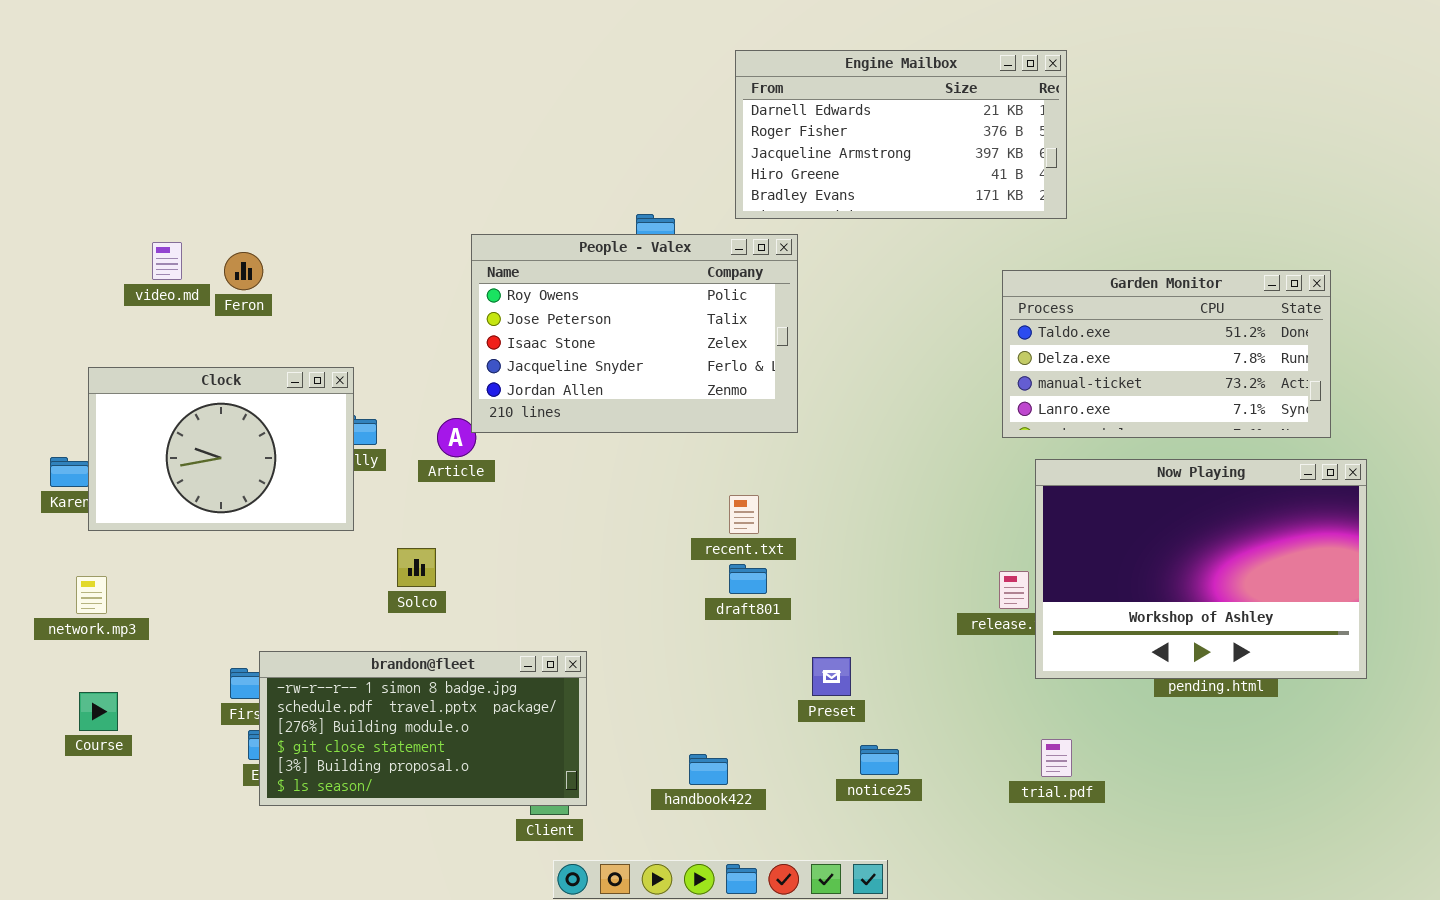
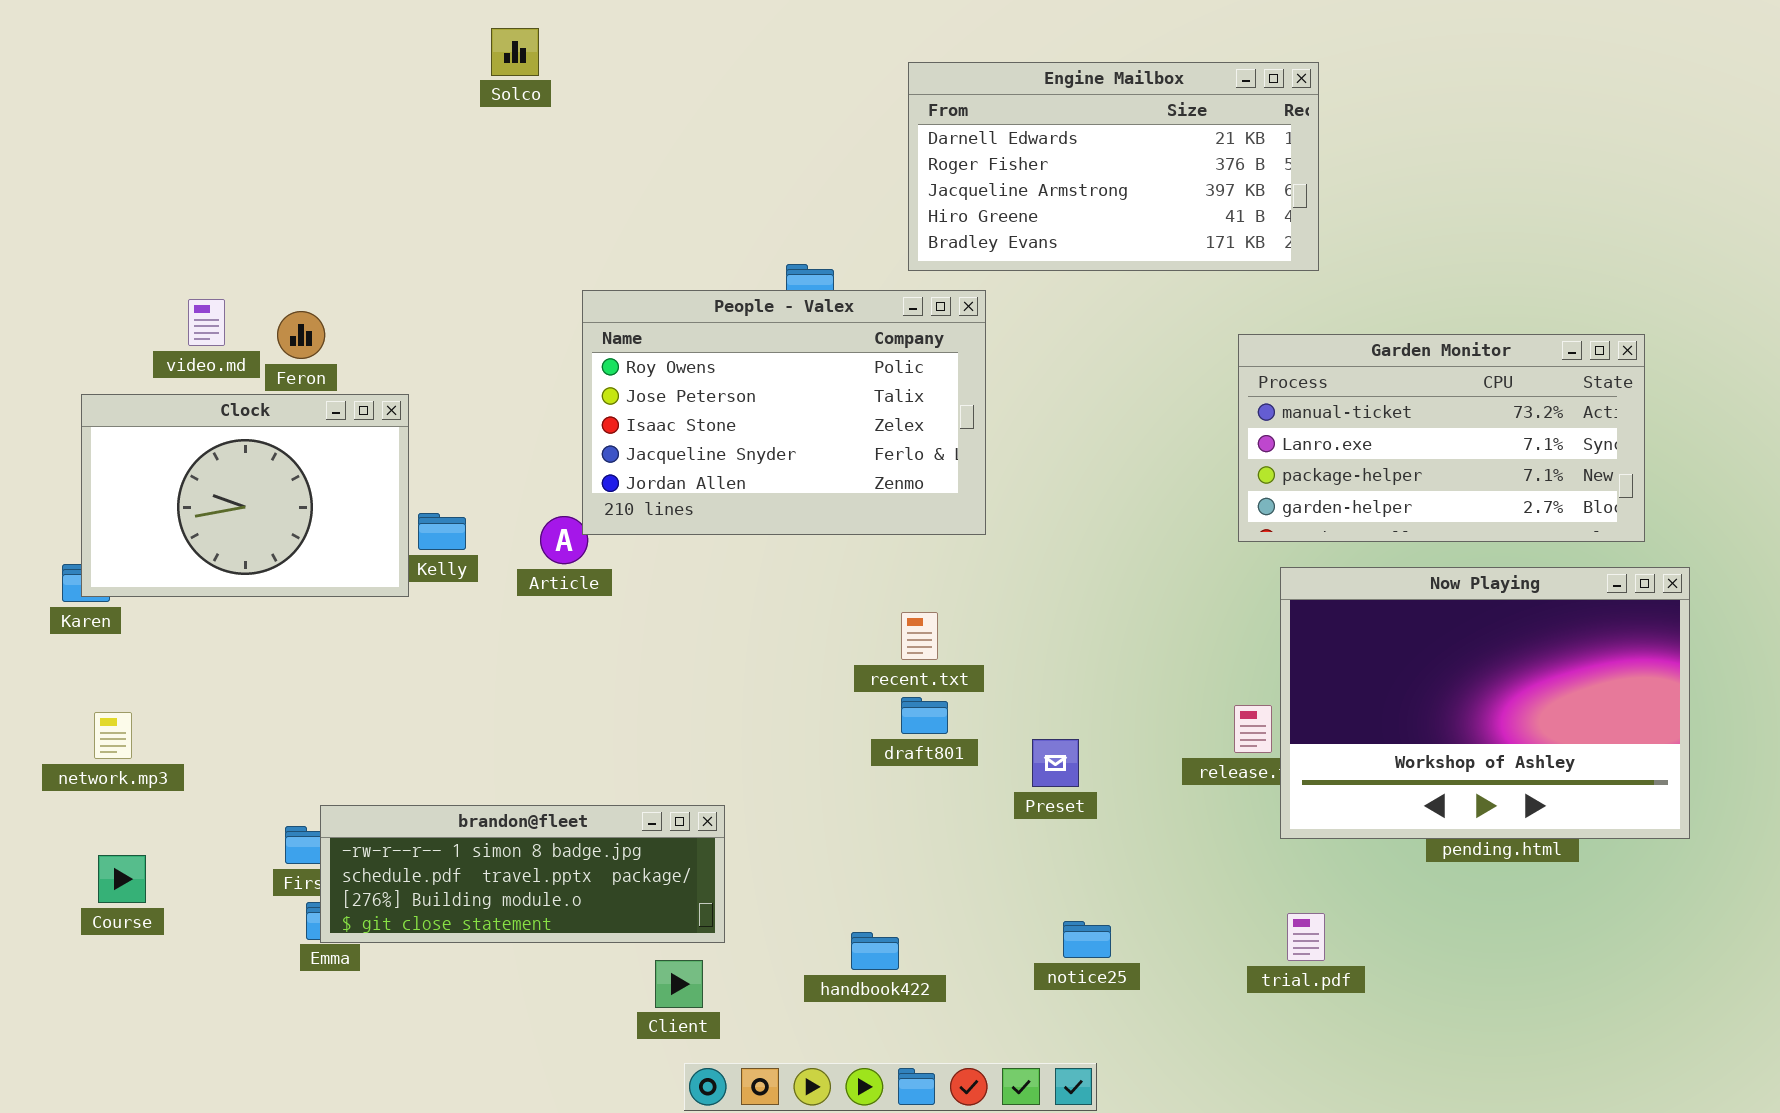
Garden Monitor: [1002,270,1331,438] -> [1238,334,1645,542], scrolled down 2 rows
Clock: [88,367,354,531] -> [81,394,409,597], moved
Solco: [397,548,436,587] -> [491,28,539,76], moved
brandon@fleet: [259,651,587,806] -> [320,805,725,943], resized
Preset: [812,657,851,696] -> [1032,739,1079,787], moved

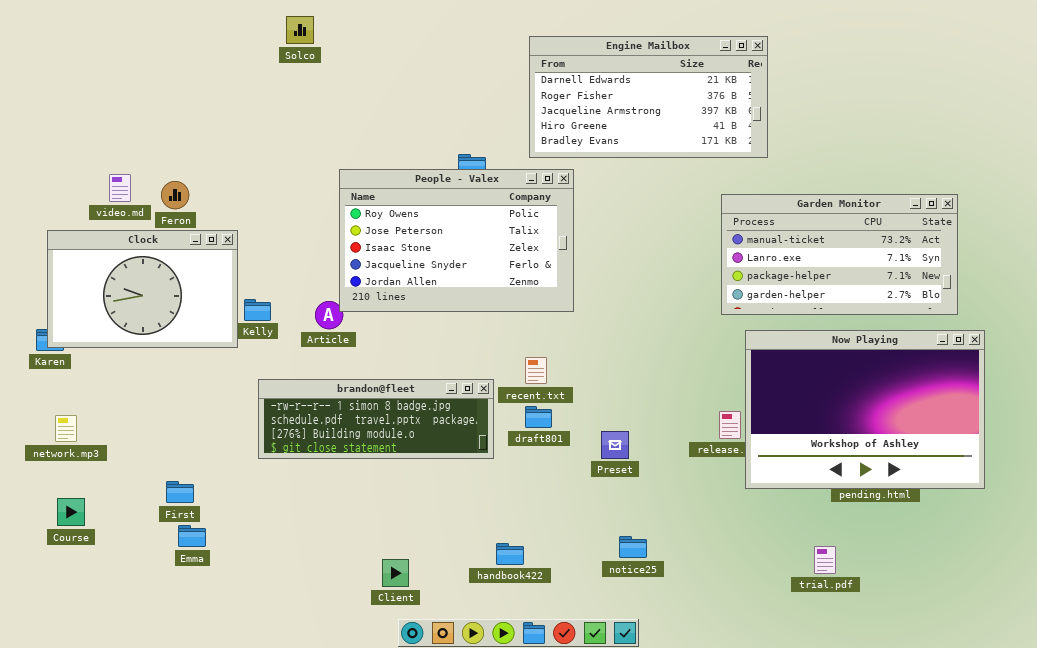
brandon@fleet: [320,805,725,943] -> [258,379,494,459], moved
trial.pdf: [1287,913,1325,961] -> [814,546,836,574], moved

